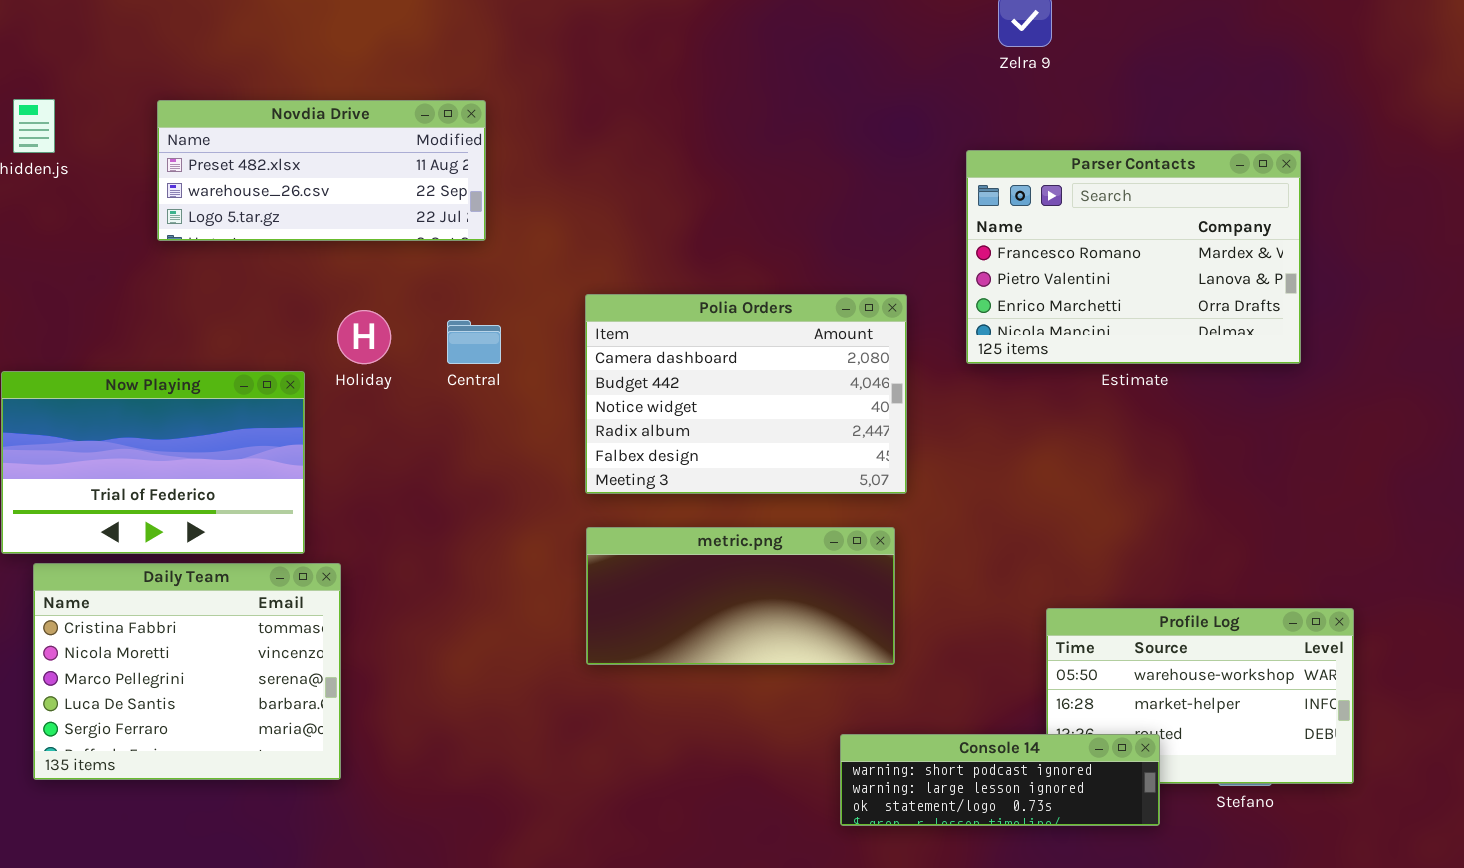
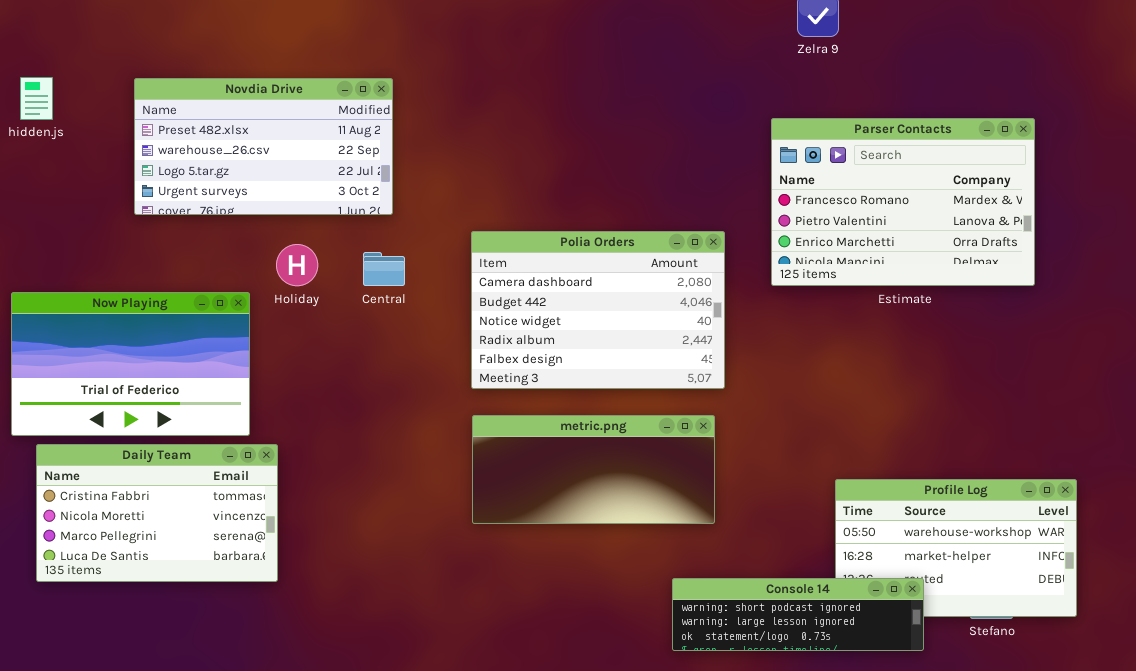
Novdia Drive: [157,100,486,241] -> [134,78,393,215], resized
Daily Team: [33,563,341,780] -> [36,444,278,582], resized

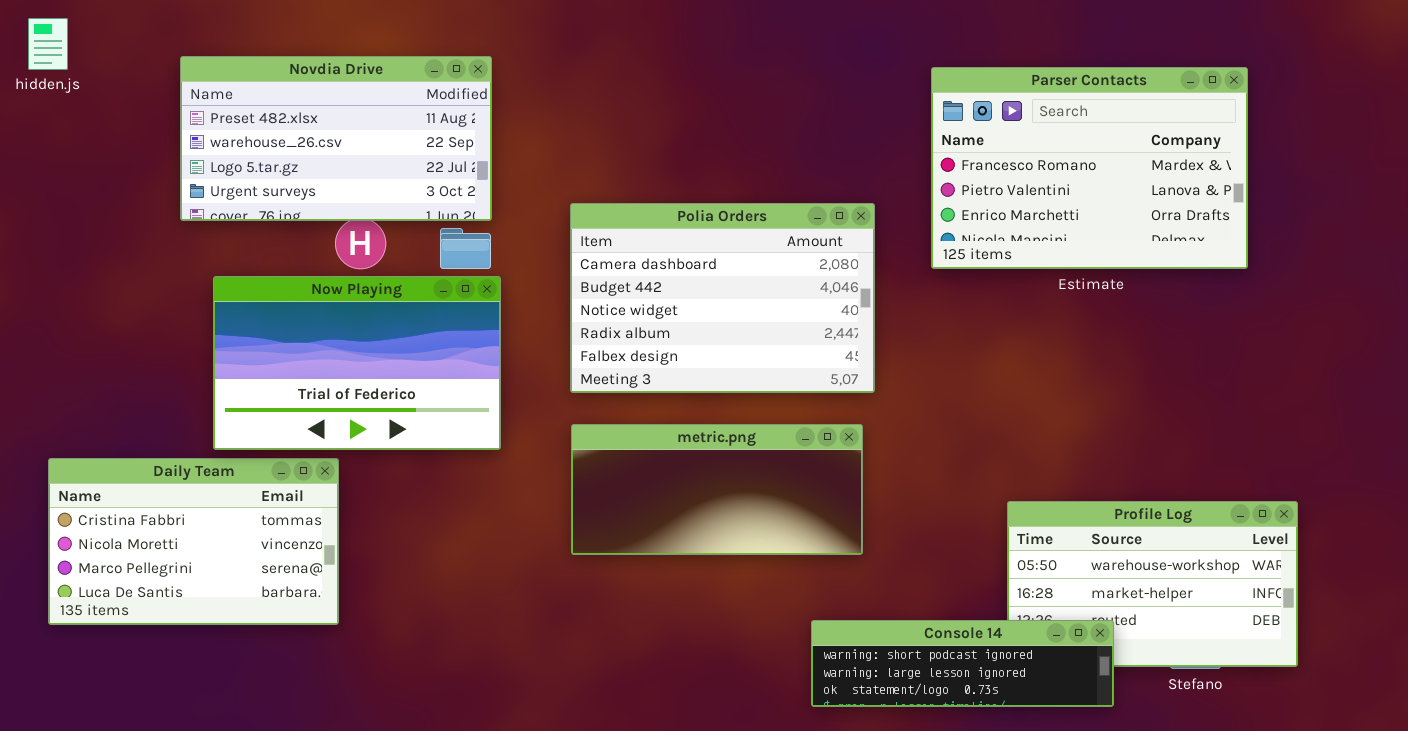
Novdia Drive: [134,78,393,215] -> [180,56,492,221], moved
Now Playing: [11,292,250,436] -> [213,276,501,450], moved

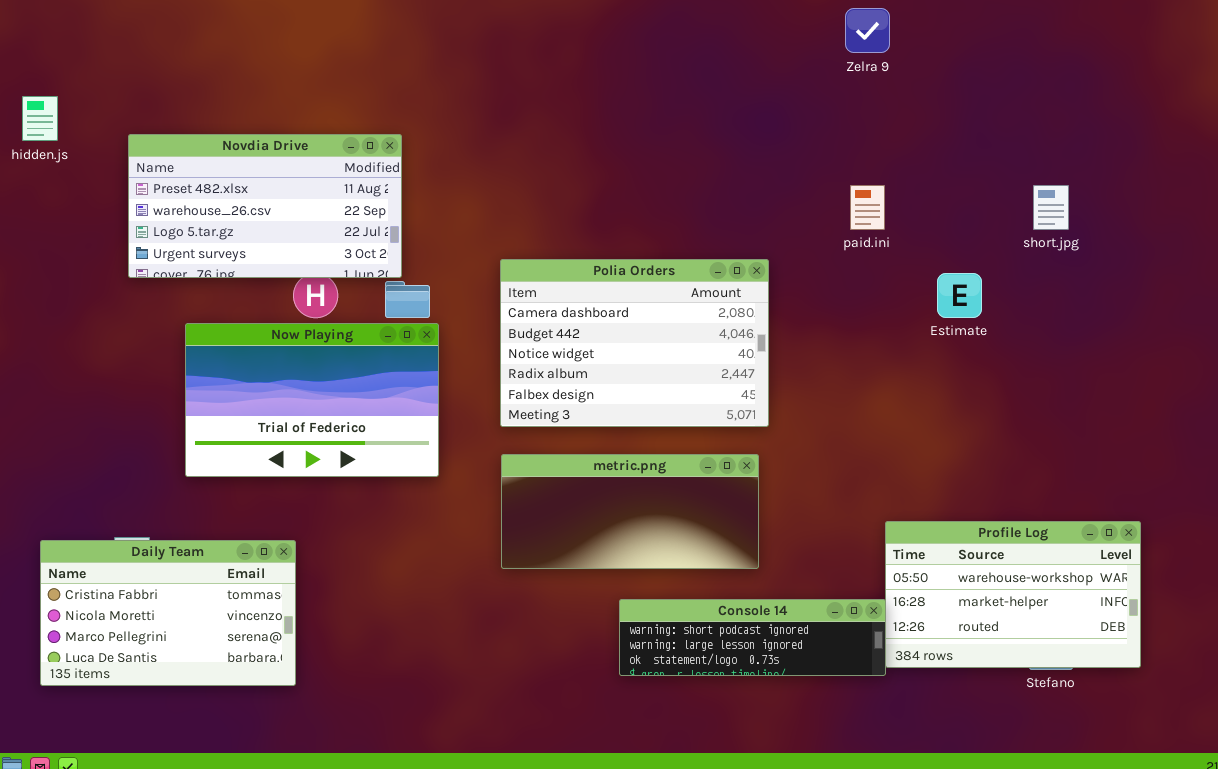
Novdia Drive: [180,56,492,221] -> [128,134,402,278], moved
Parser Contacts: [931,67,1248,269] -> none, closed
Daily Team: [48,458,339,625] -> [40,540,296,686], moved
Console 14: [811,620,1114,707] -> [619,599,886,676], moved

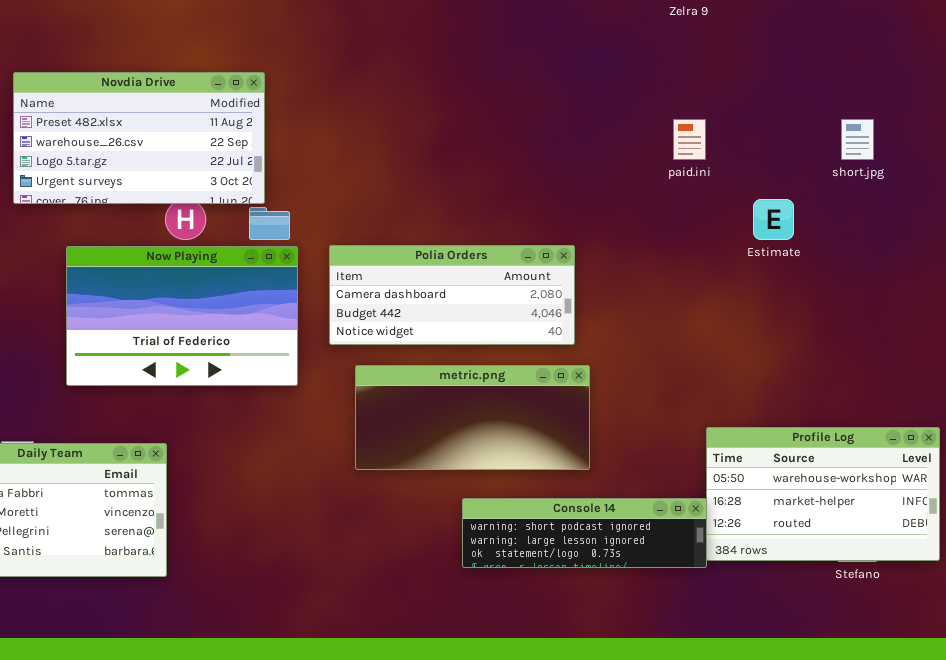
Polia Orders: [500,259,769,427] -> [329,245,575,345], moved, resized

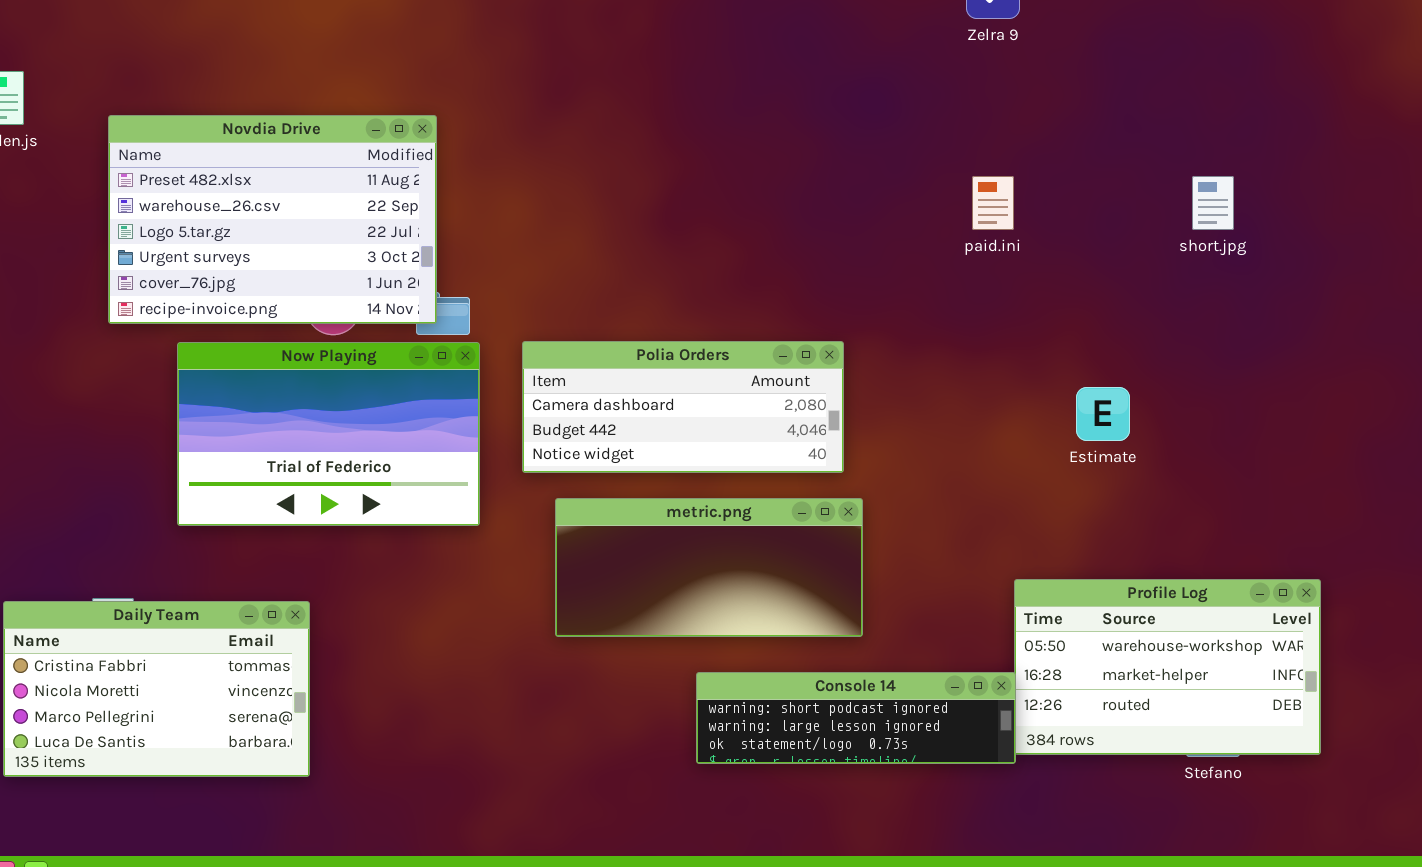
Novdia Drive: [13,72,265,204] -> [108,115,437,324], resized
Estimate: [753,199,794,240] -> [1076,387,1130,441], moved

